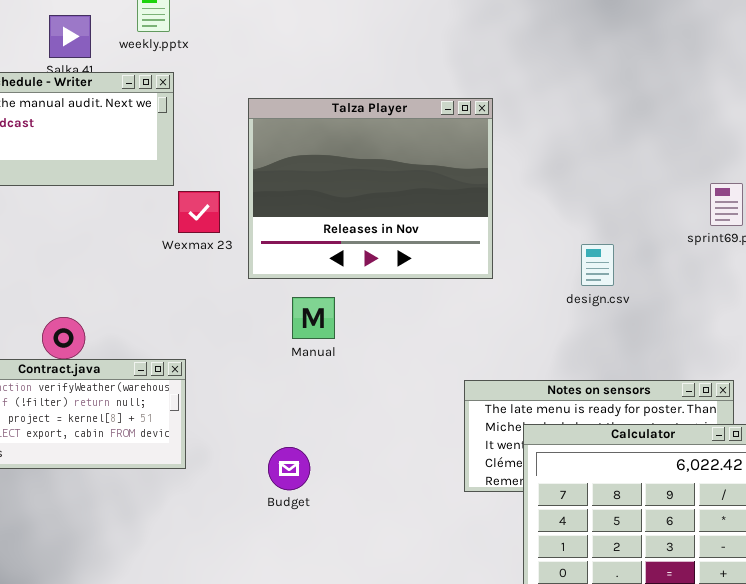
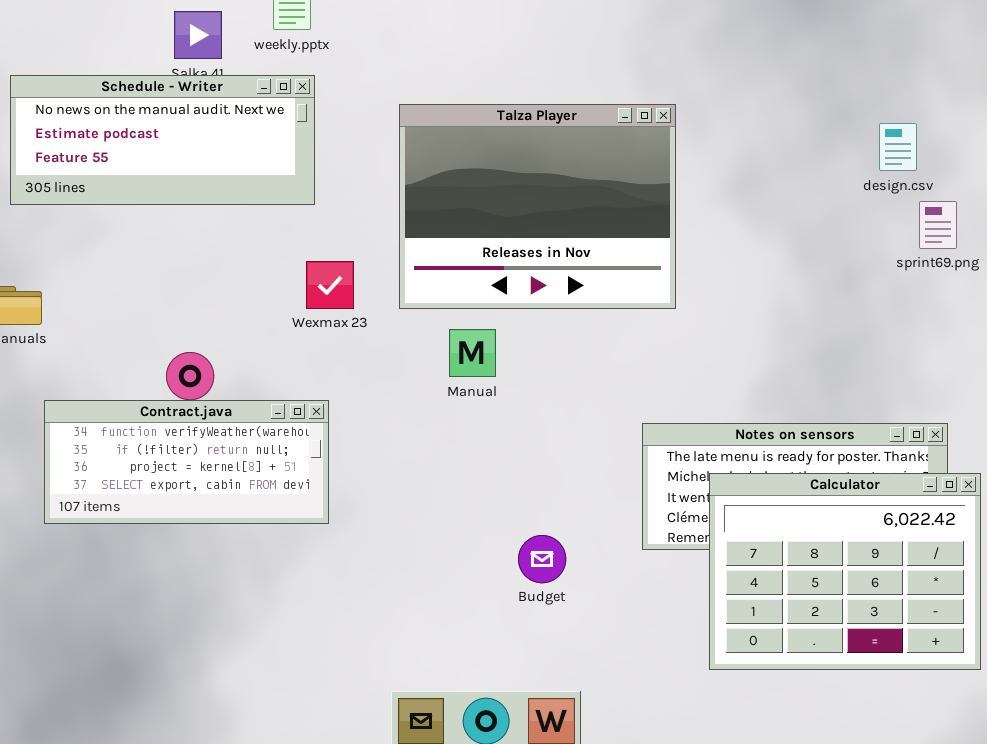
Wexmax 23: [178,191,220,233] -> [306,261,354,309], moved
design.csv: [581,244,614,286] -> [879,123,917,171], moved
Budget: [268,447,310,490] -> [518,535,566,583], moved

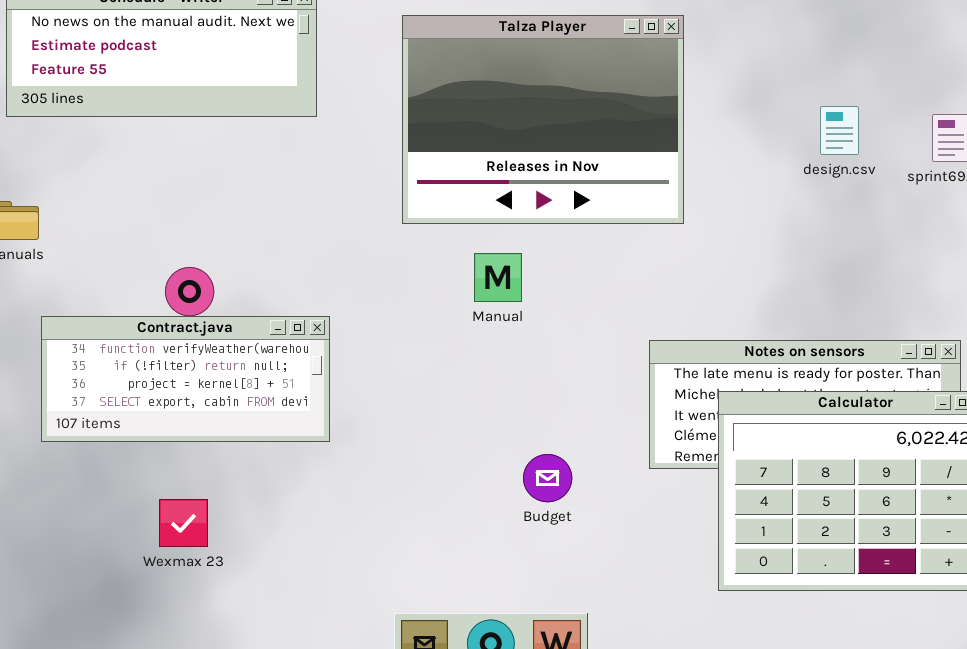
design.csv: [879,123,917,171] -> [820,106,859,155], moved
Wexmax 23: [306,261,354,309] -> [159,499,208,547], moved
Manual: [449,329,496,377] -> [474,253,522,302], moved

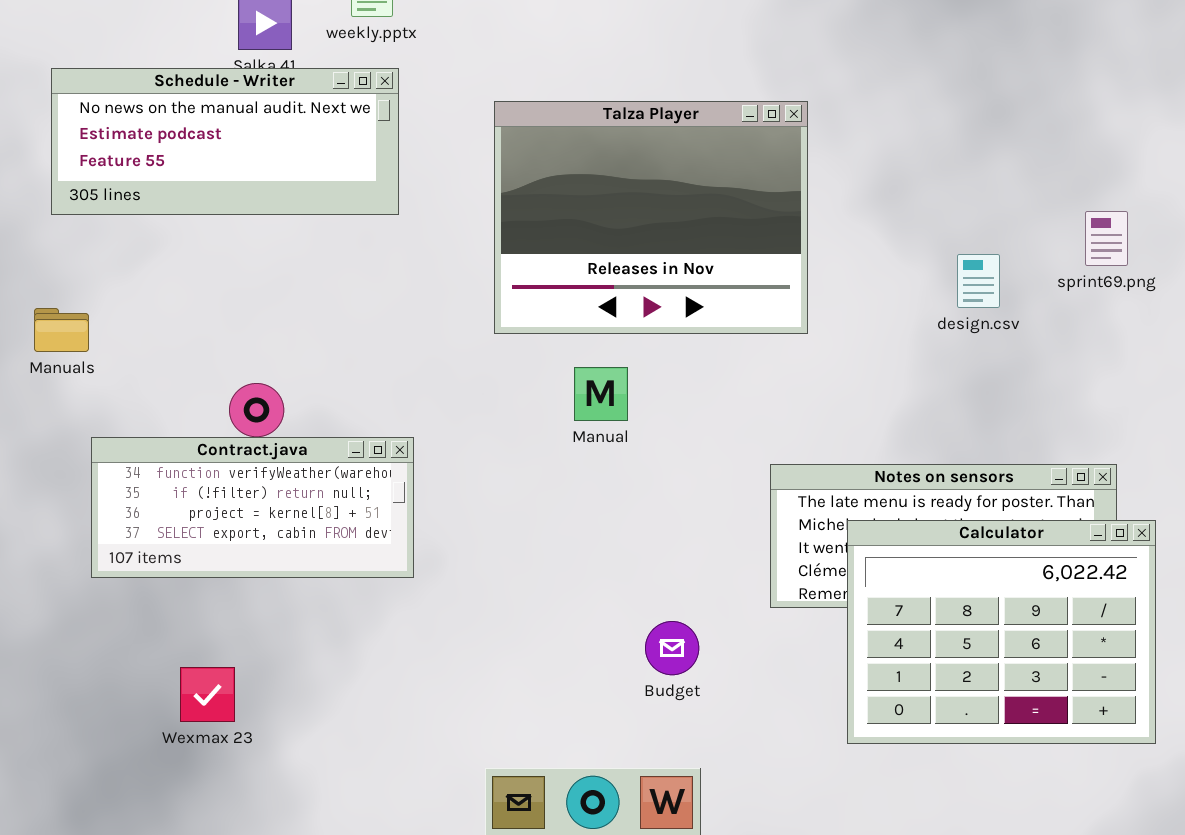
design.csv: [820,106,859,155] -> [957,254,1000,308], moved
Budget: [523,454,572,502] -> [645,621,699,675], moved
Wexmax 23: [159,499,208,547] -> [180,667,235,722], moved

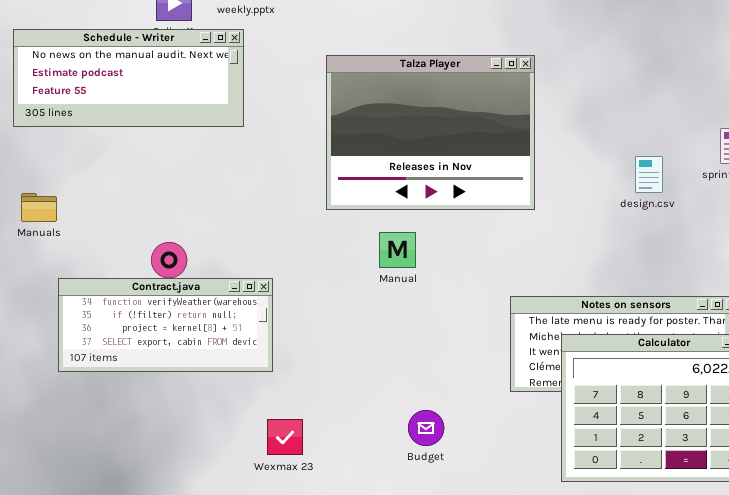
Schedule - Writer: [51,68,399,215] -> [13,29,244,127], moved
Budget: [645,621,699,675] -> [408,410,444,446], moved
Wexmax 23: [180,667,235,722] -> [267,419,303,455], moved

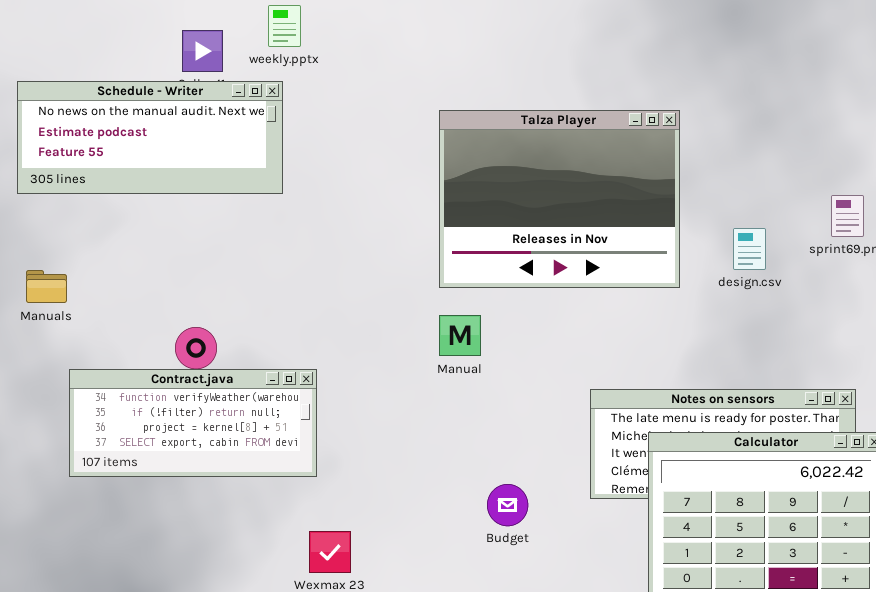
Talza Player: [326,55,535,210] -> [439,110,680,288], moved
Budget: [408,410,444,446] -> [487,484,528,526], moved

